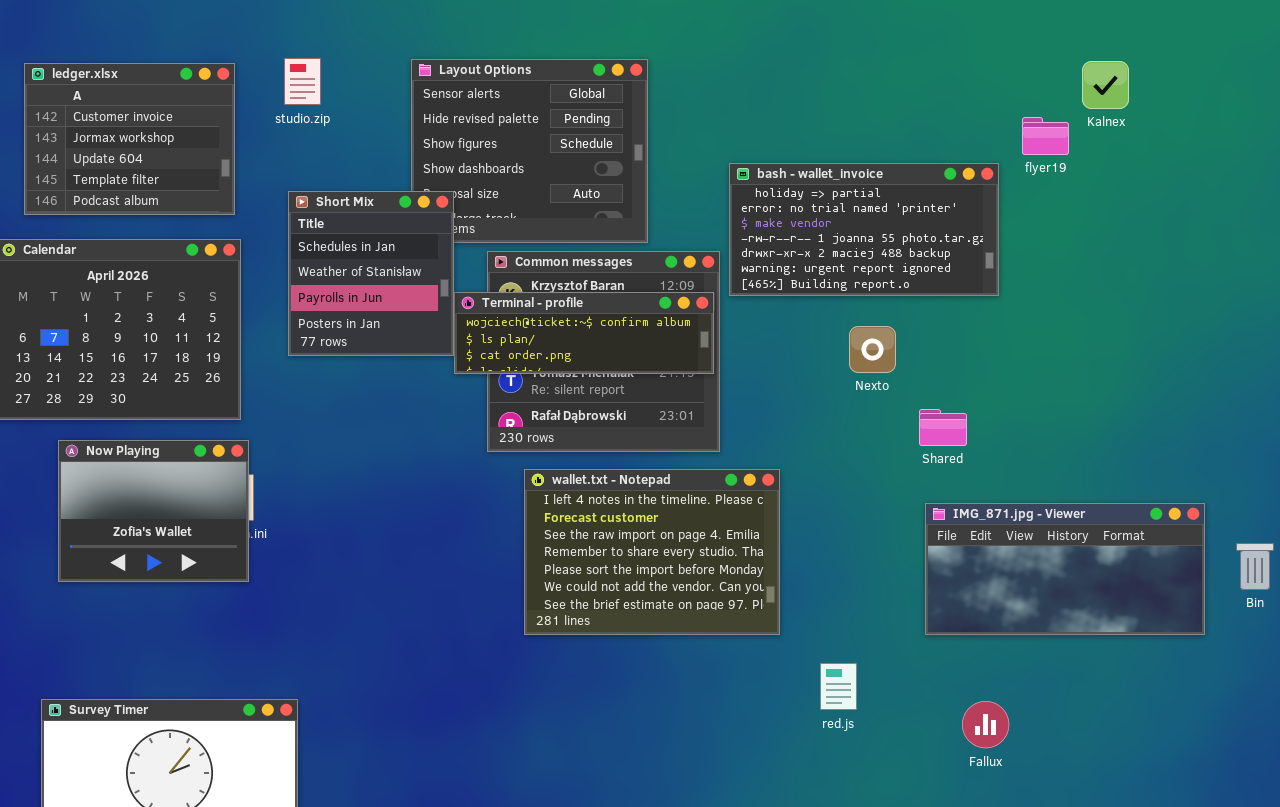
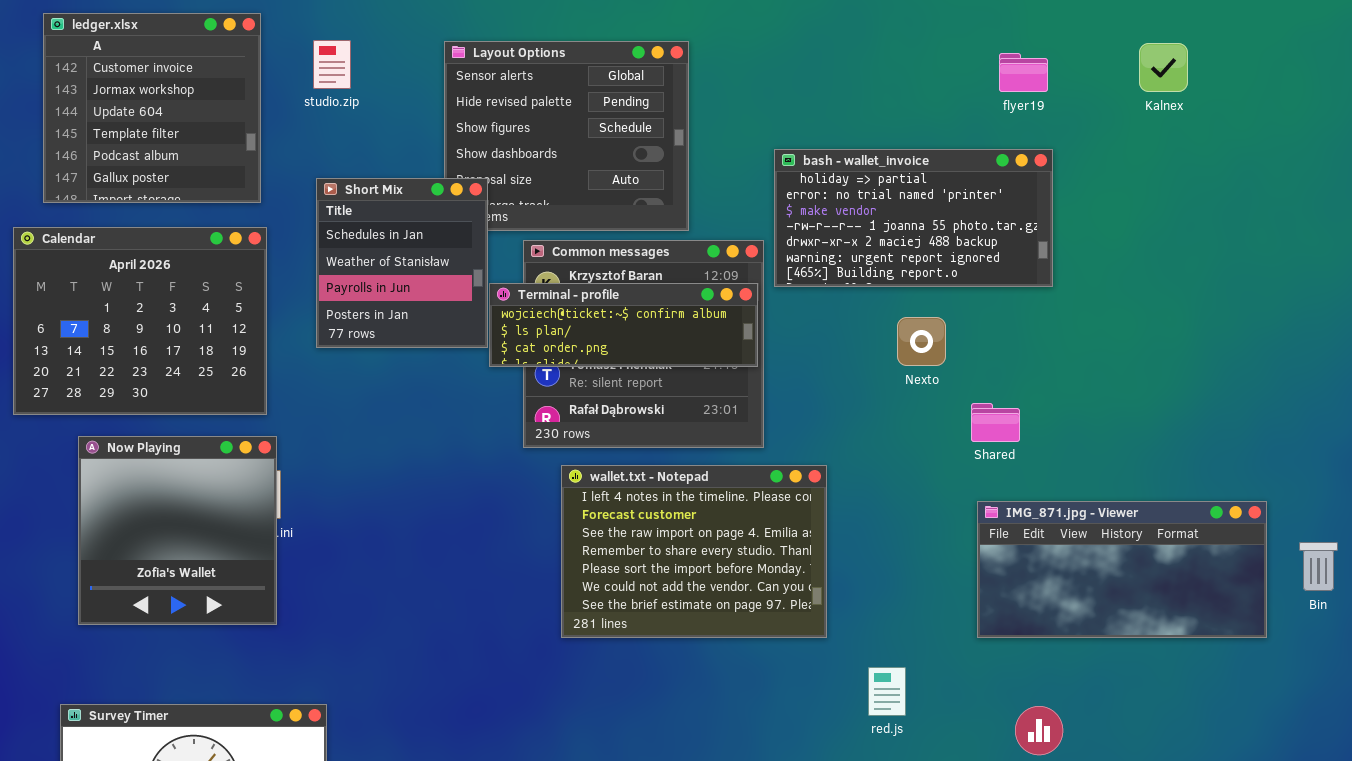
ledger.xlsx: [24,63,235,215] -> [43,13,261,203], resized
flyer19: [1022,117,1069,155] -> [999,53,1048,92], moved
Now Playing: [58,440,249,582] -> [78,436,277,625], resized

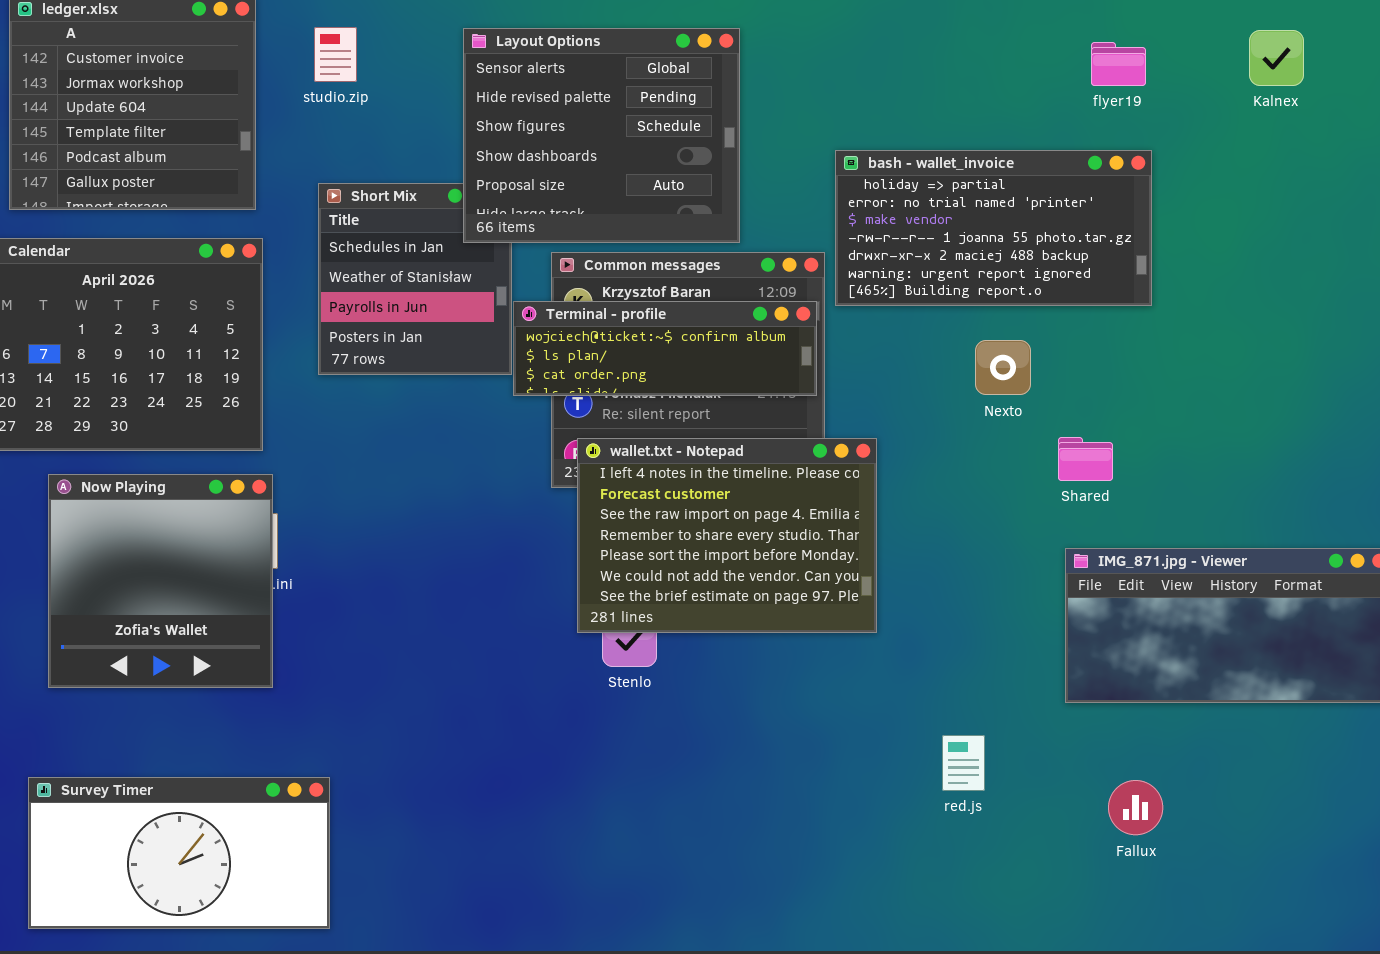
Layout Options: [444,41,689,231] -> [463,28,740,243], raised
wallet.txt - Notepad: [561,465,827,638] -> [577,438,877,633], moved

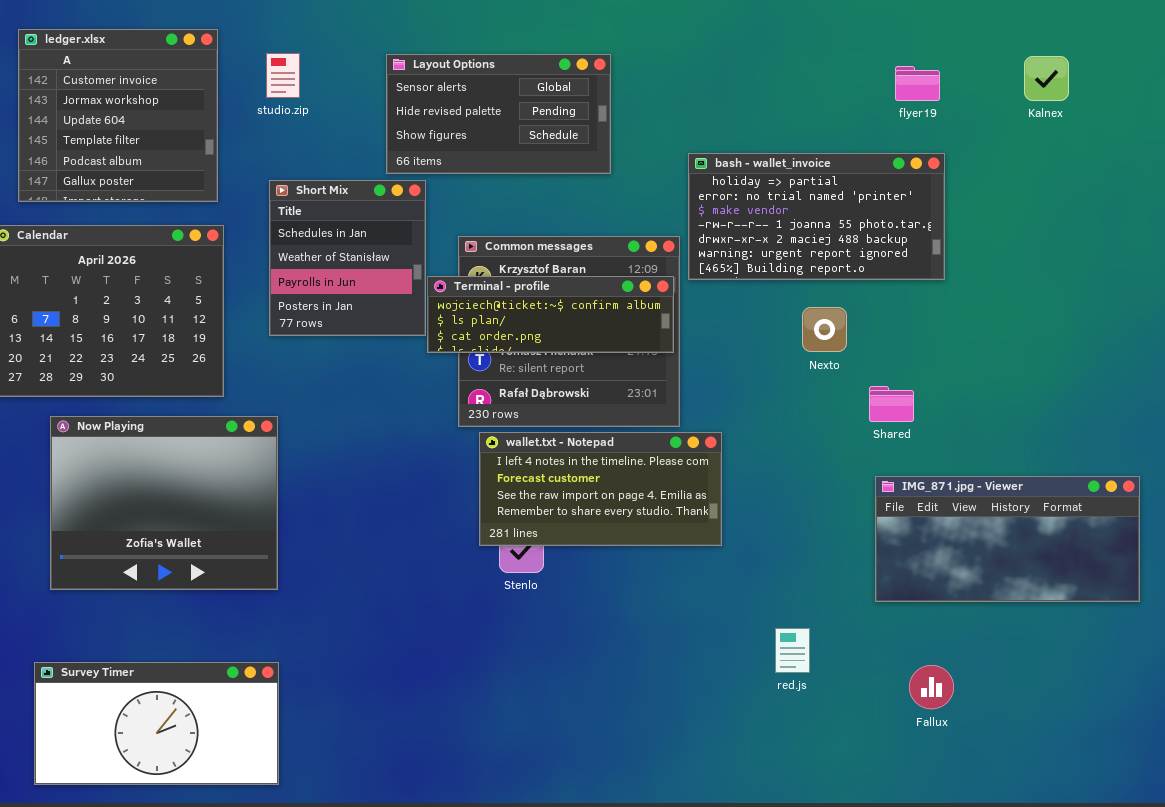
Layout Options: [463,28,740,243] -> [386,54,611,174], resized
wallet.txt - Notepad: [577,438,877,633] -> [479,432,722,546], resized
Now Playing: [48,474,273,688] -> [50,416,278,590], resized

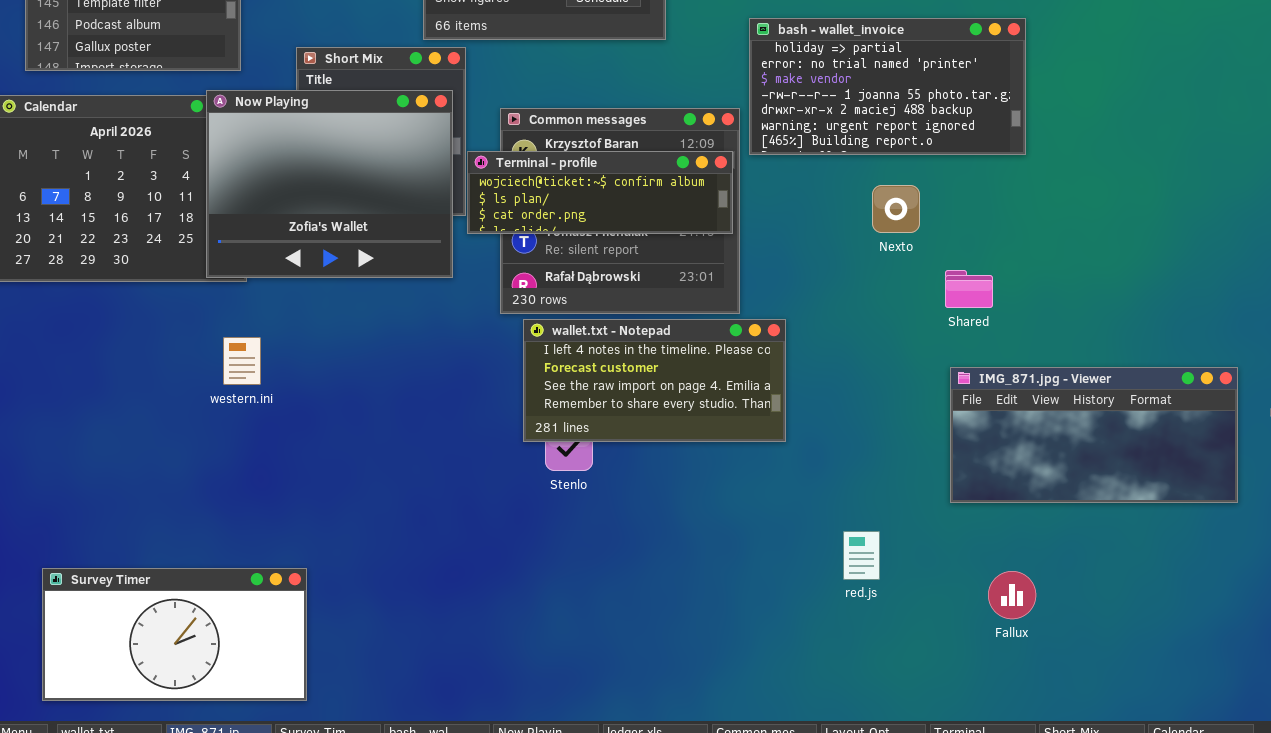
Now Playing: [50,416,278,590] -> [206,90,453,278], moved

